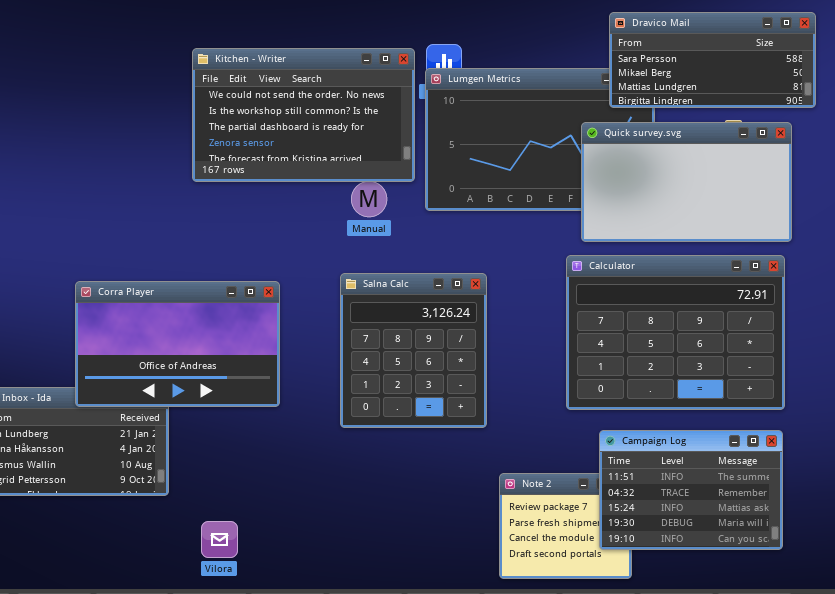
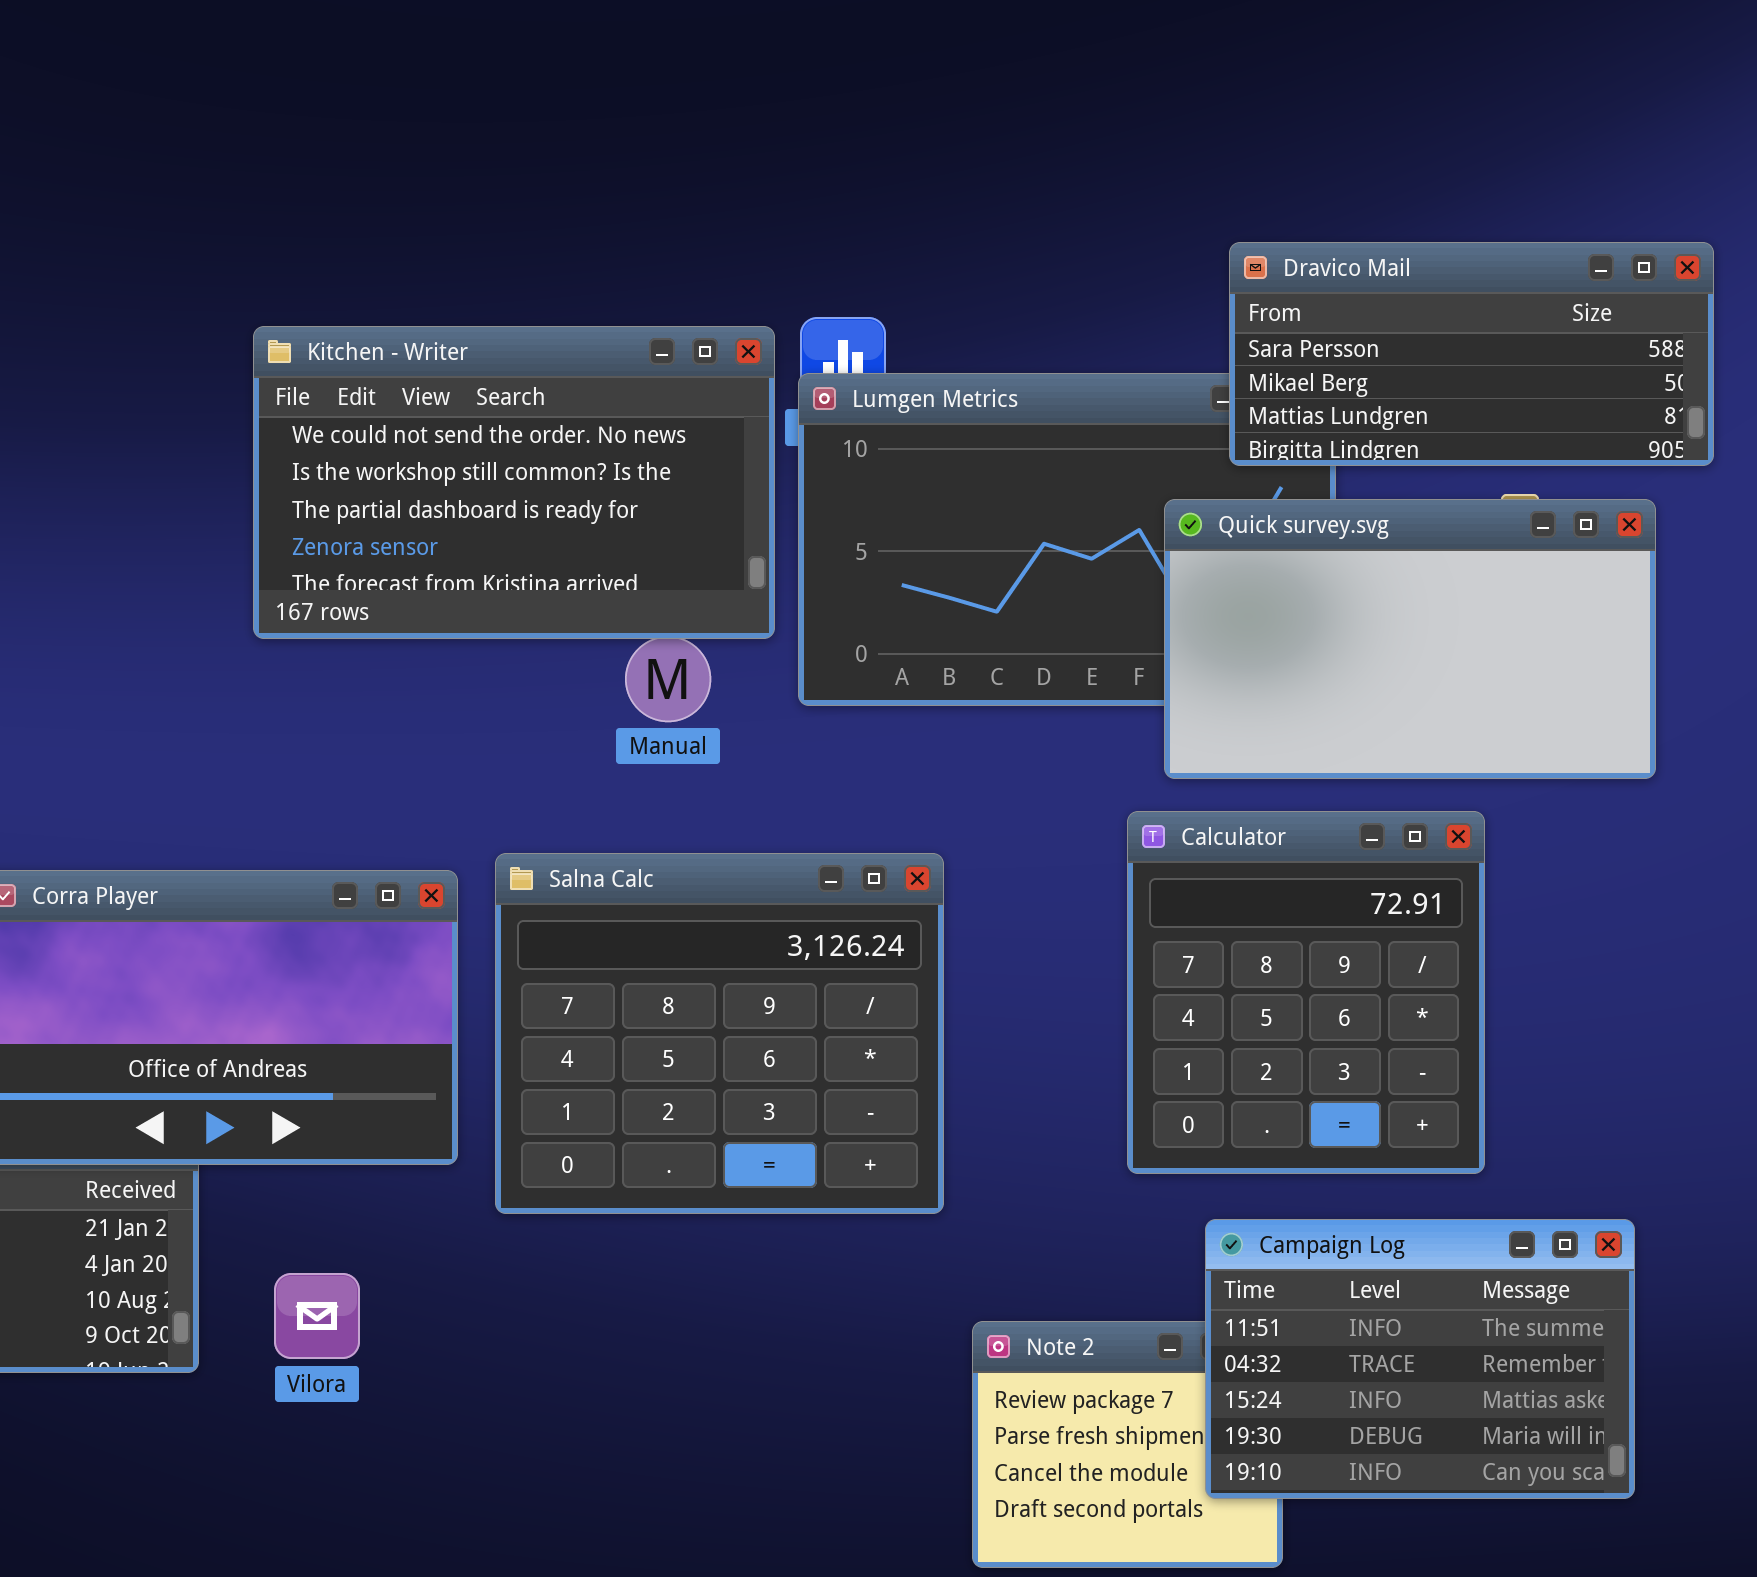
Calculator: [566,255,785,410] -> [1127,811,1485,1174], resized
Salna Calc: [340,273,487,428] -> [495,853,944,1214], resized
Vilora: [201,521,238,558] -> [274,1273,360,1359], moved

